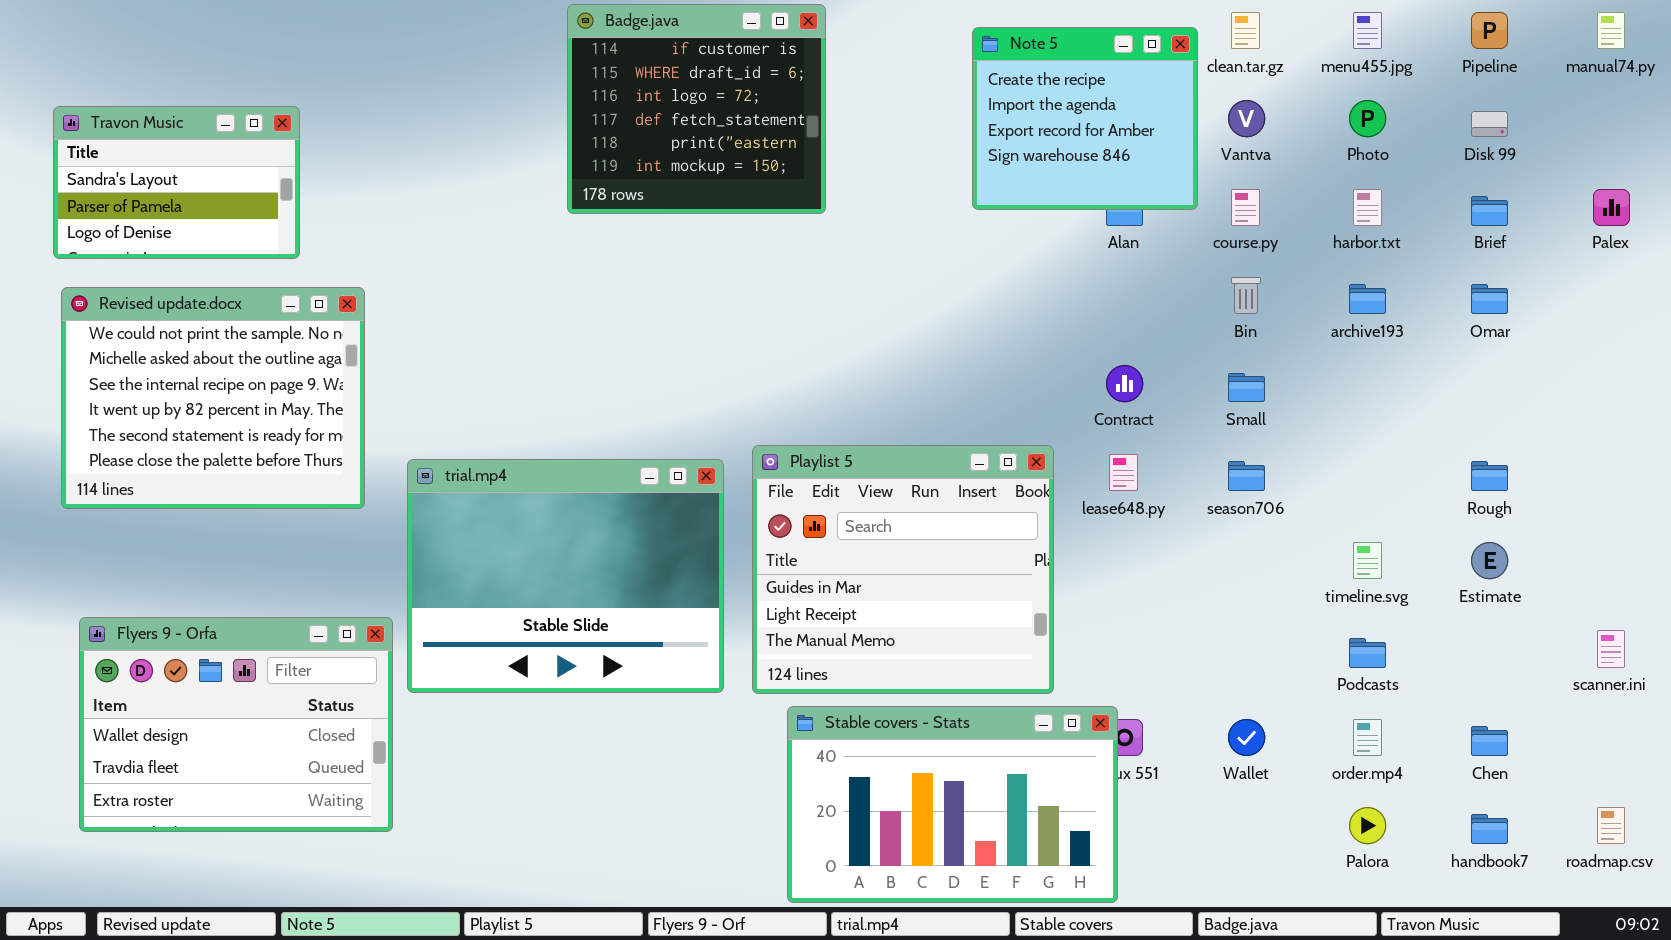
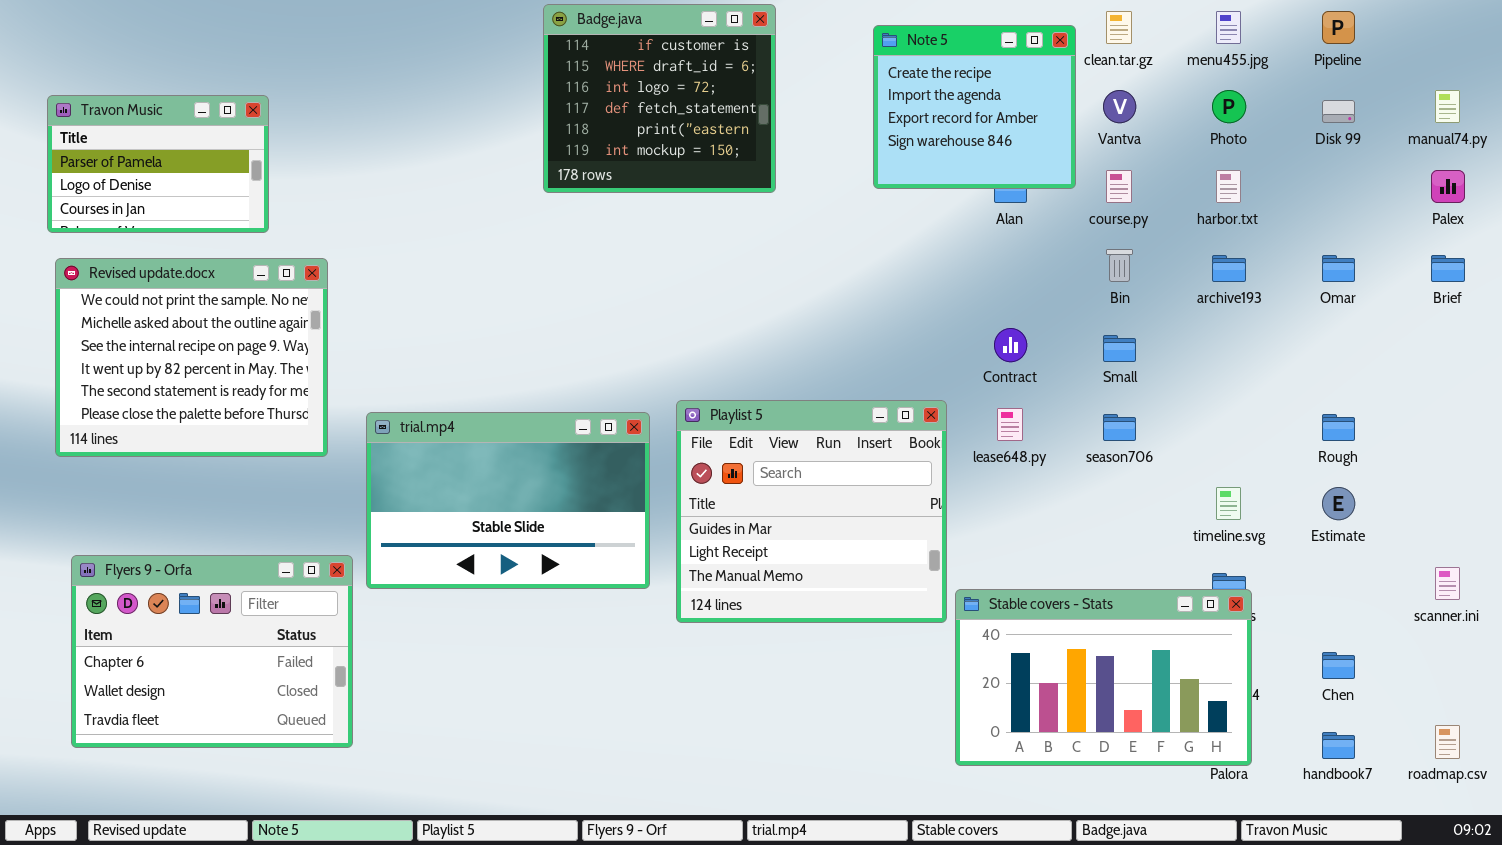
Badge.java: [567,4,826,214] -> [543,4,776,193], moved
manual74.py: [1597,12,1625,49] -> [1435,90,1460,123], moved
Travon Music: [53,106,300,259] -> [47,95,269,233], scrolled down 1 row
Brief: [1471,196,1508,226] -> [1431,255,1465,282], moved
trial.mp4: [407,459,724,693] -> [366,412,650,589], resized
Flyers 9 - Orfa: [79,617,393,832] -> [71,555,353,748], scrolled up 1 row
Stable covers - Stats: [787,706,1118,903] -> [955,589,1252,766], moved

